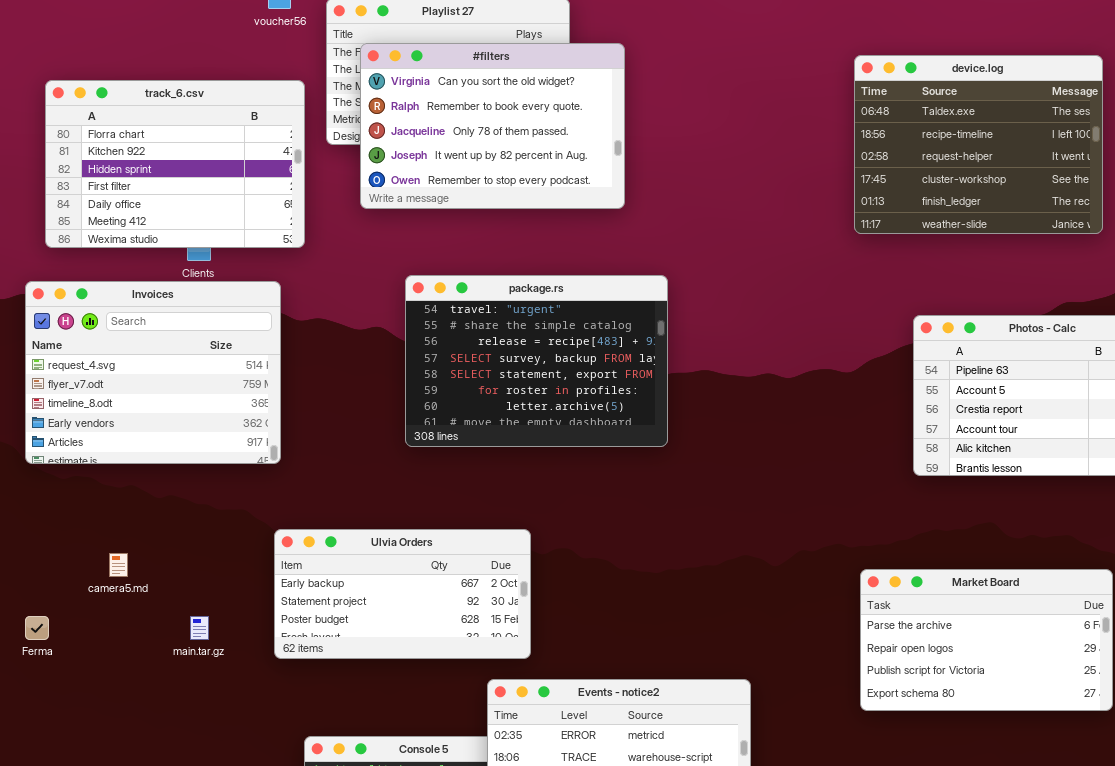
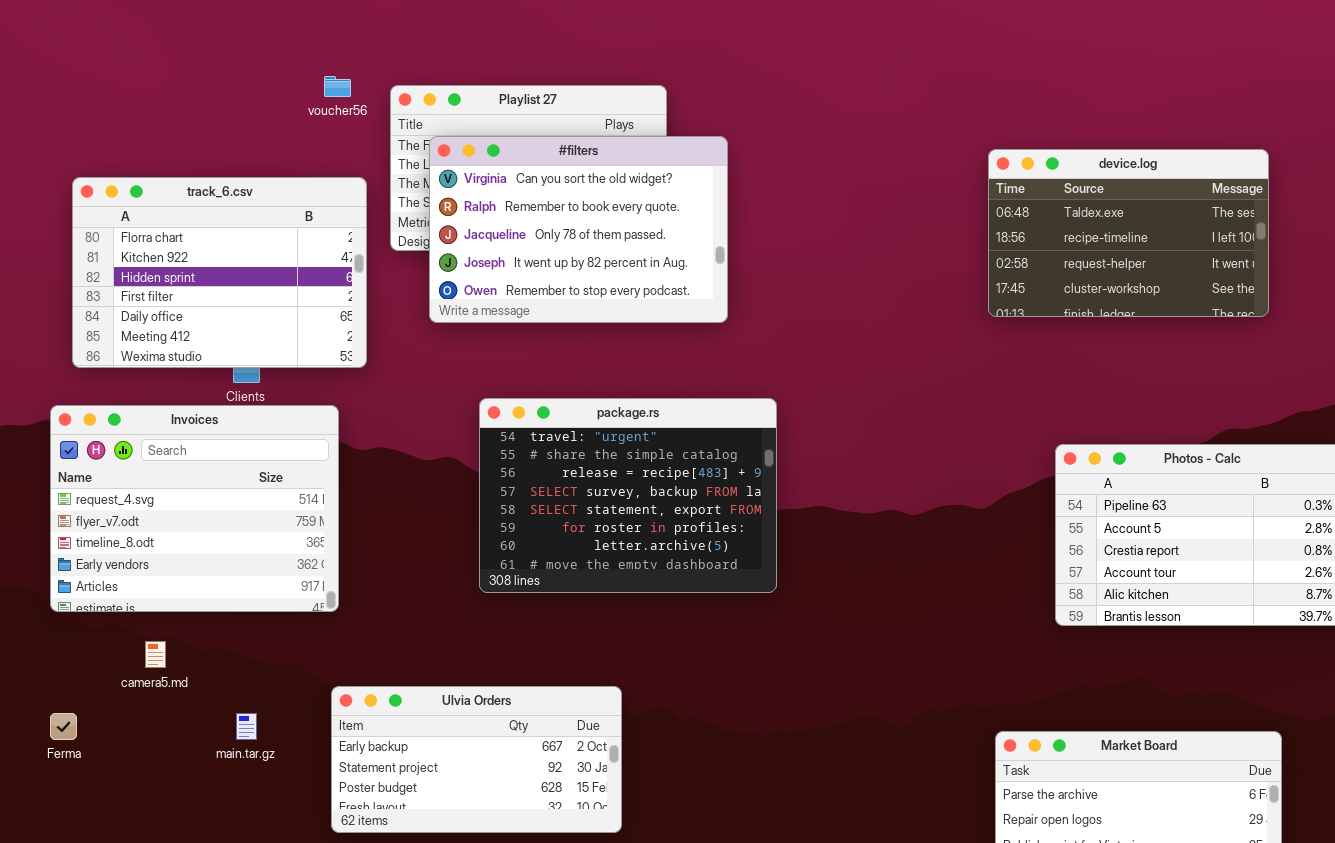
device.log: [854,55,1103,234] -> [988,149,1269,317], resized
camera5.md: [109,553,128,577] -> [145,641,166,668], moved
Ferma: [25,616,49,640] -> [50,713,77,740], moved
main.tar.gz: [190,616,209,640] -> [236,713,257,740], moved

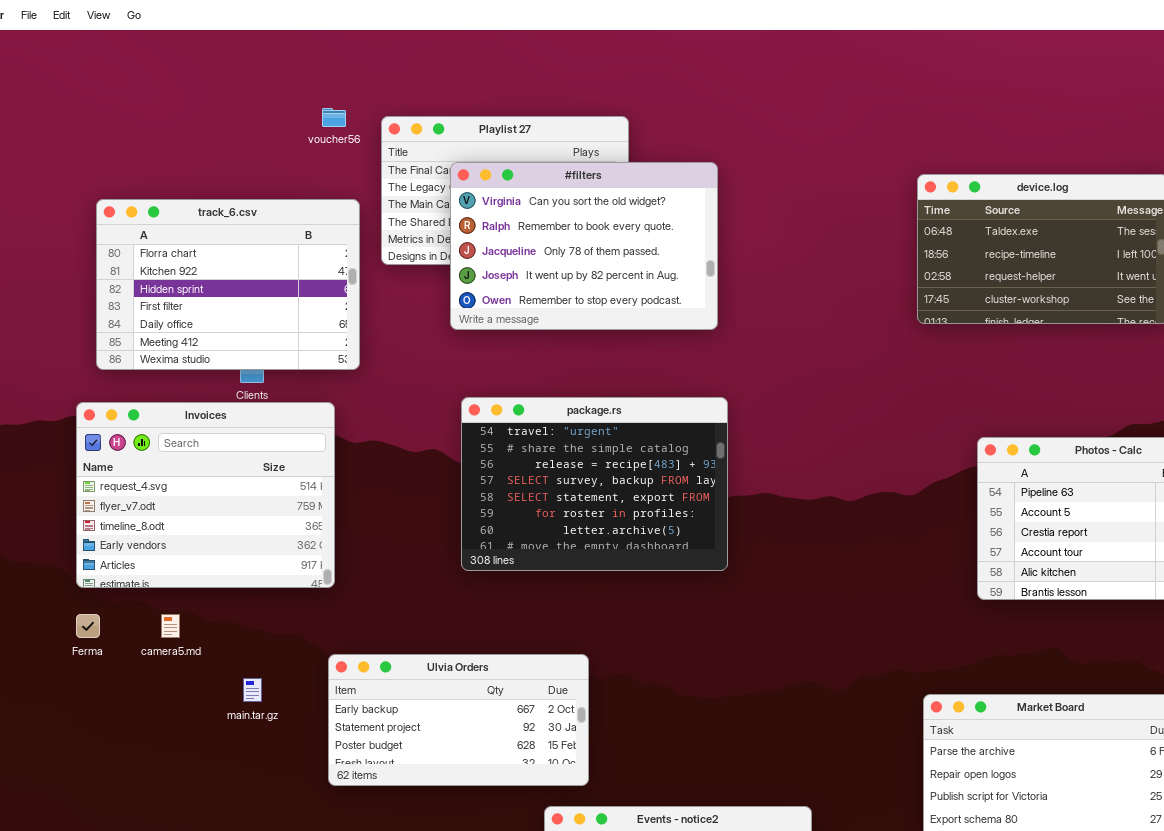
#filters: [429,136,728,323] -> [450,162,718,330], moved
Ferma: [50,713,77,740] -> [76,614,100,638], moved

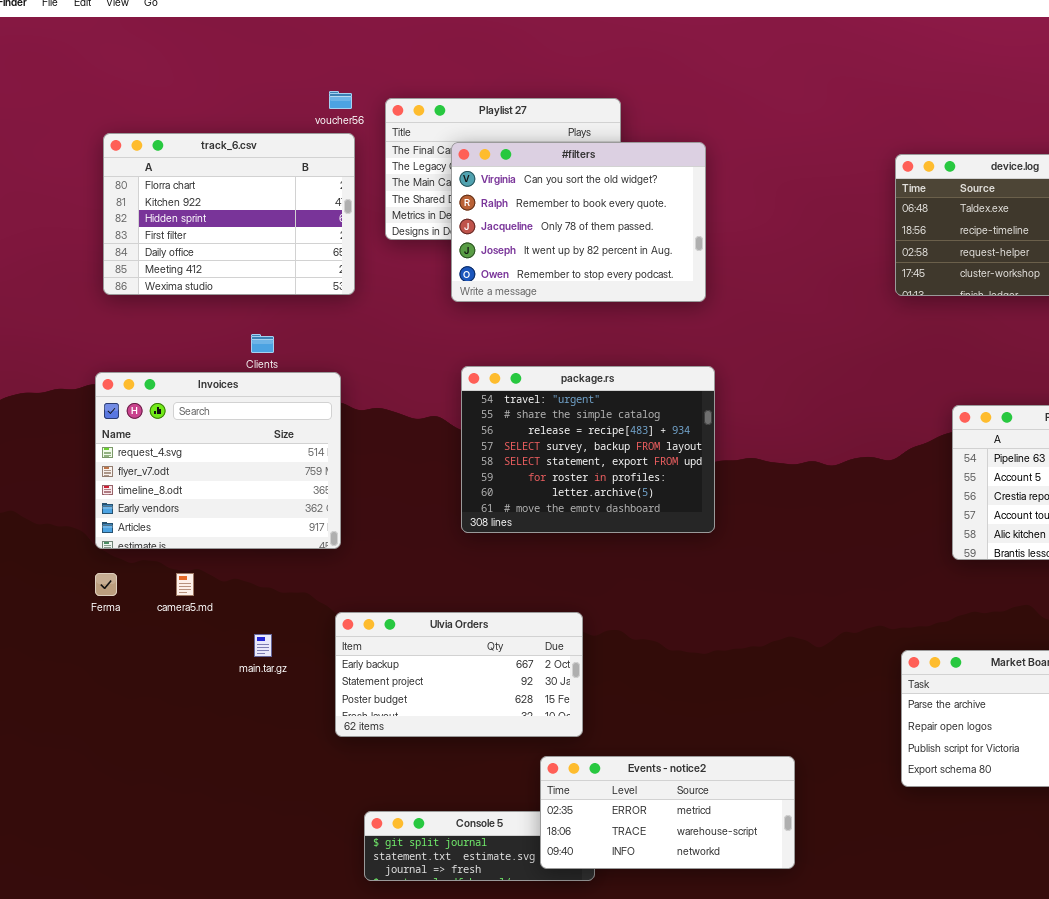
track_6.csv: [96,199,360,370] -> [103,133,355,295], moved

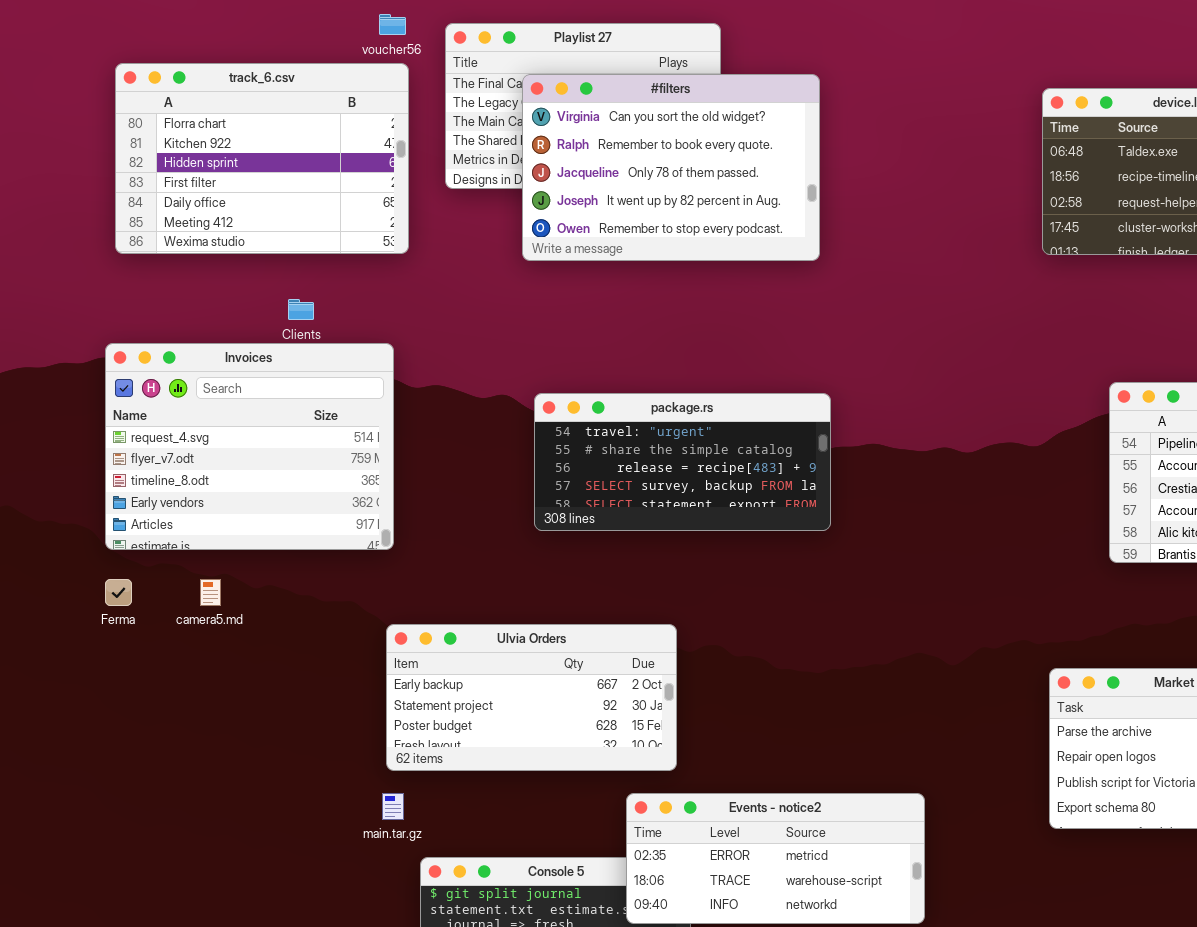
package.rs: [461,366,715,533] -> [534,393,831,531], resized
main.tar.gz: [254,634,272,657] -> [382,793,404,820], moved

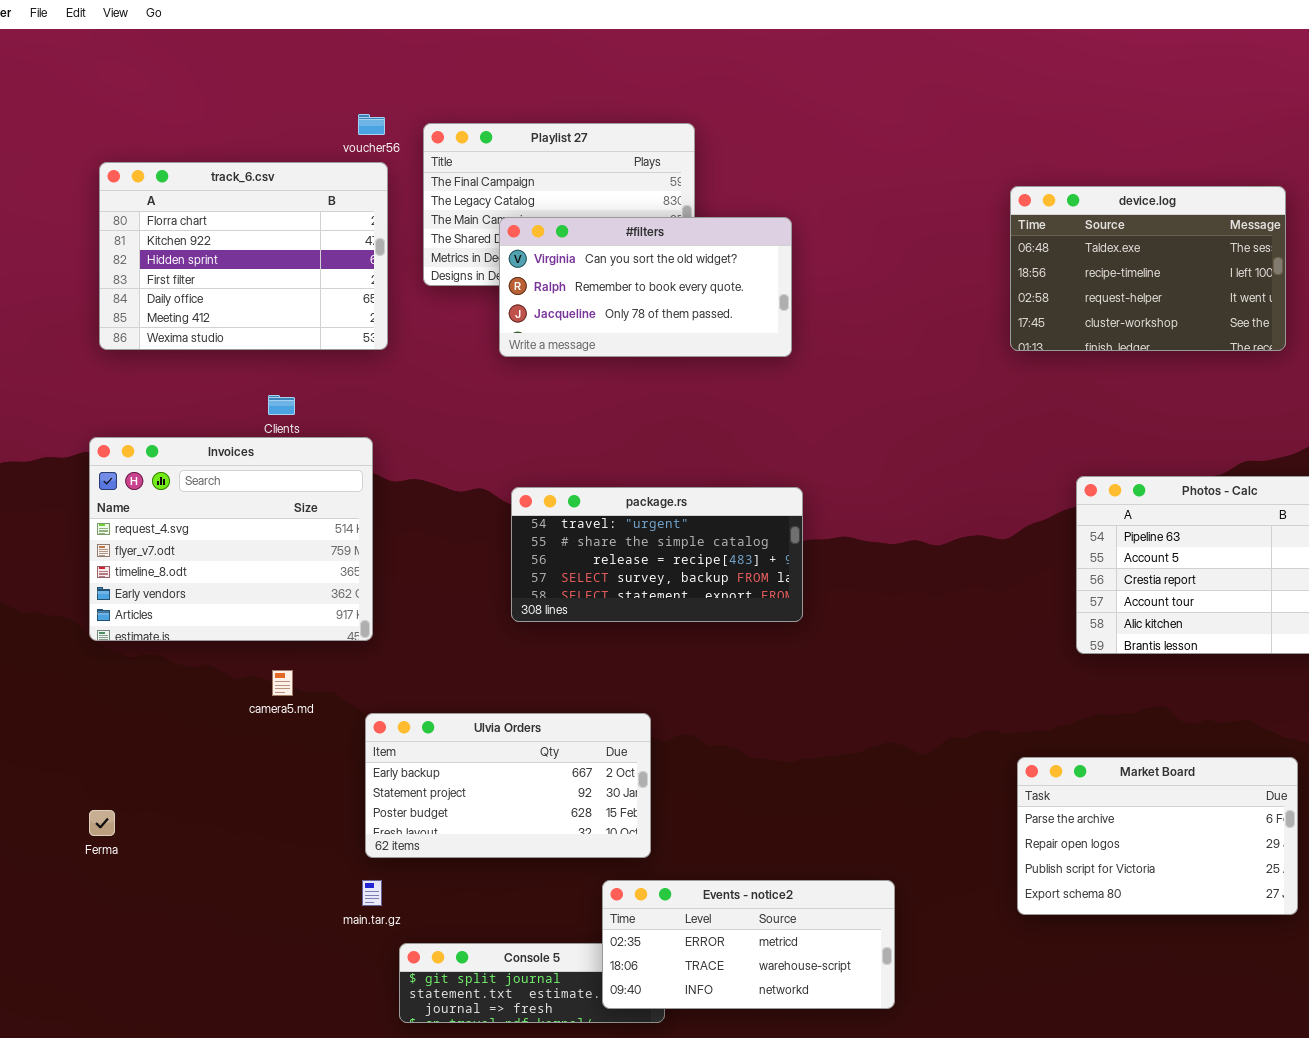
#filters: [522,74,820,261] -> [499,217,792,357], resized
Ferma: [105,579,132,606] -> [89,810,115,836], moved
camera5.md: [200,579,221,606] -> [272,670,293,696], moved

